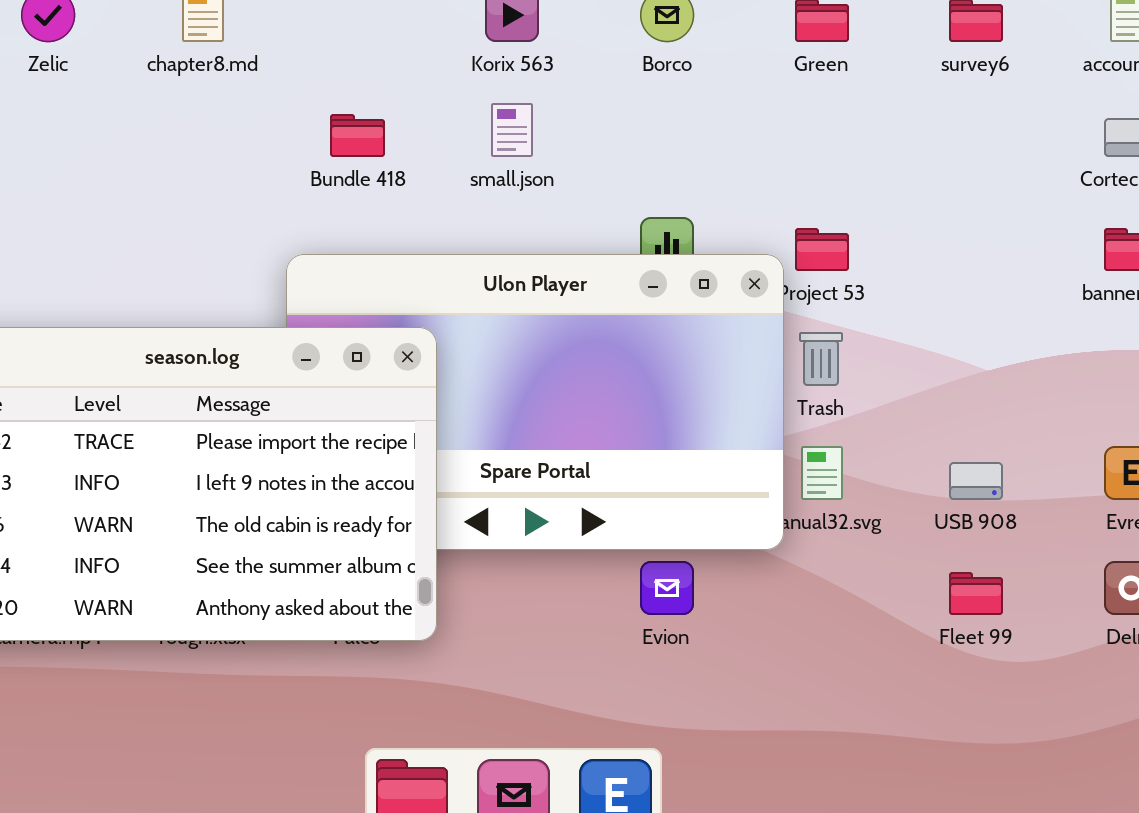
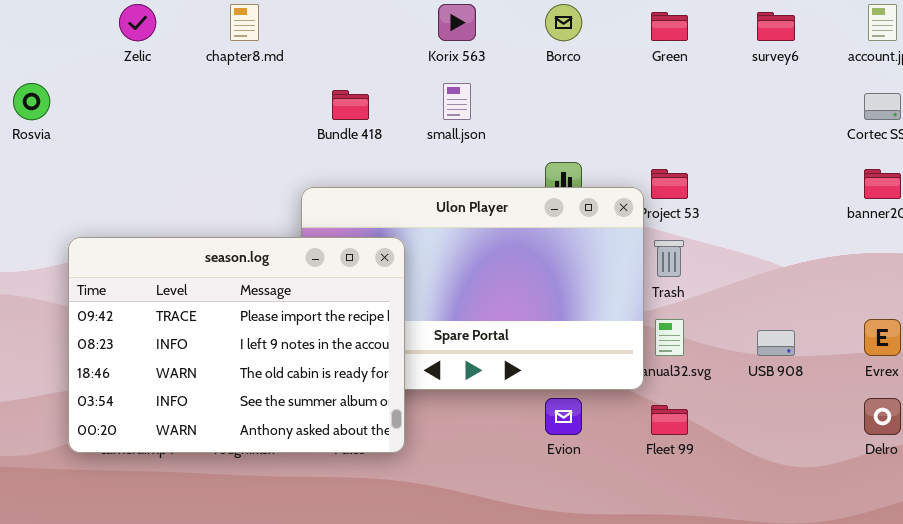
Fleet 99: [949,572,1003,615] -> [651,405,688,435], moved

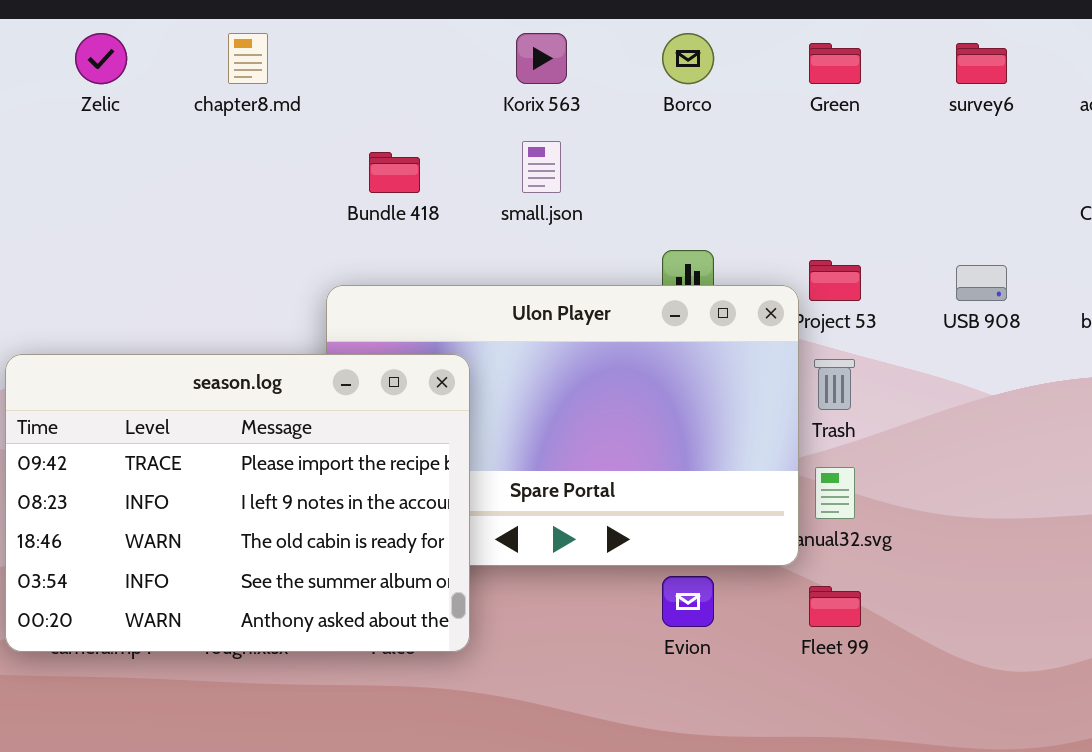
USB 908: [757,330,795,356] -> [956,265,1007,301], moved

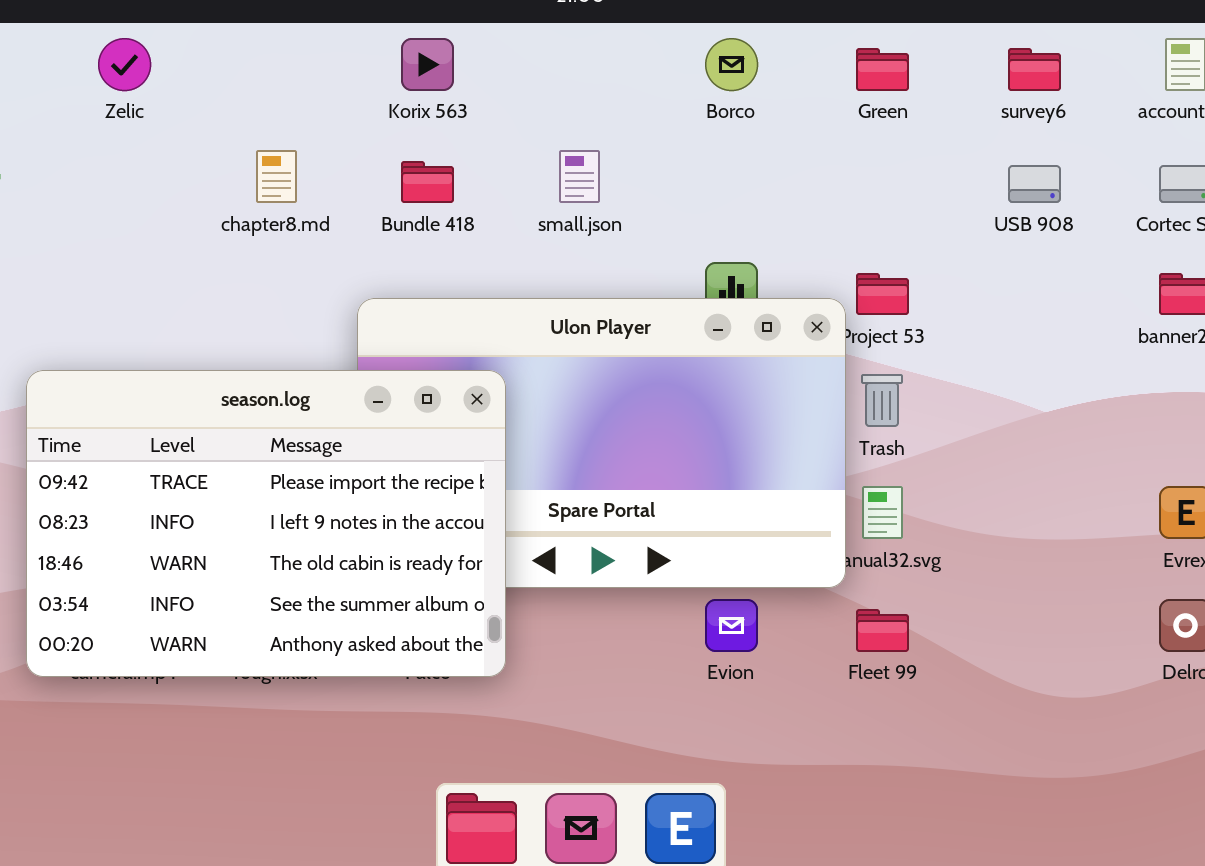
chapter8.md: [228,33,268,84] -> [256,150,297,203], moved
Korix 563: [516,33,567,84] -> [401,38,454,91], moved
USB 908: [956,265,1007,301] -> [1008,165,1061,203], moved

